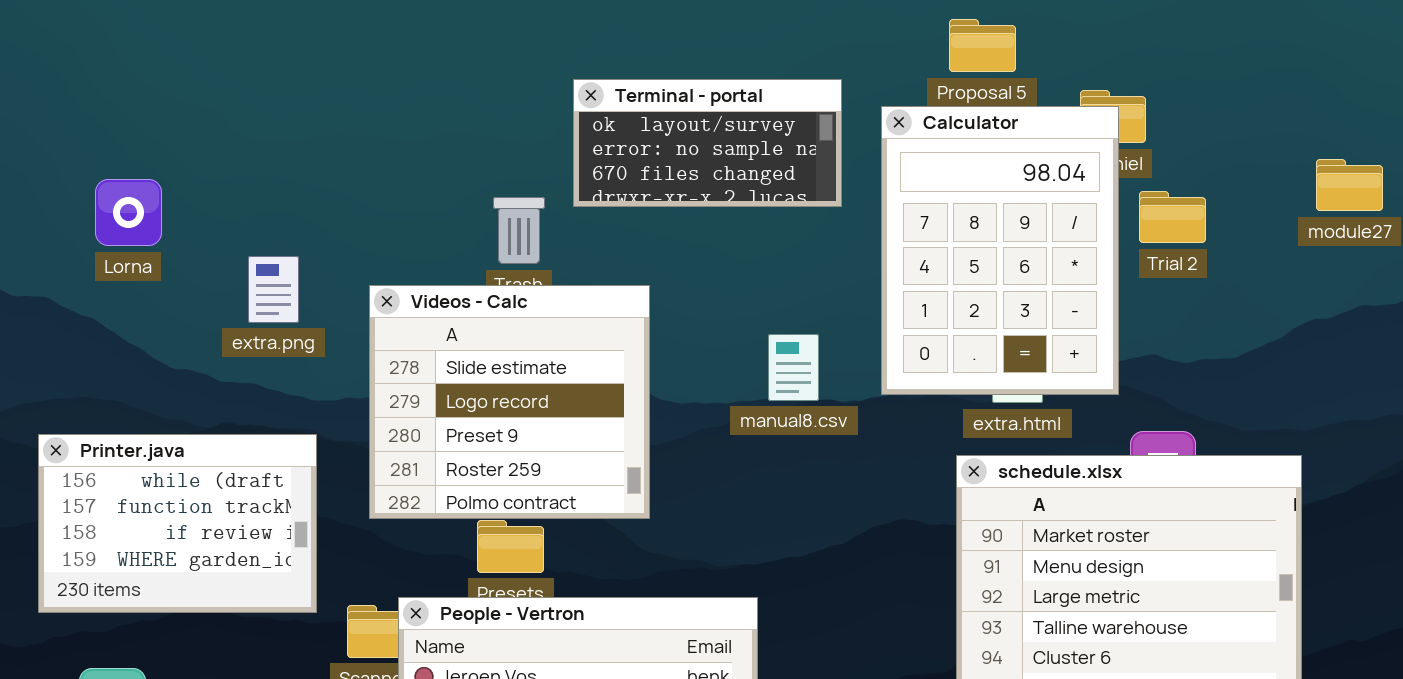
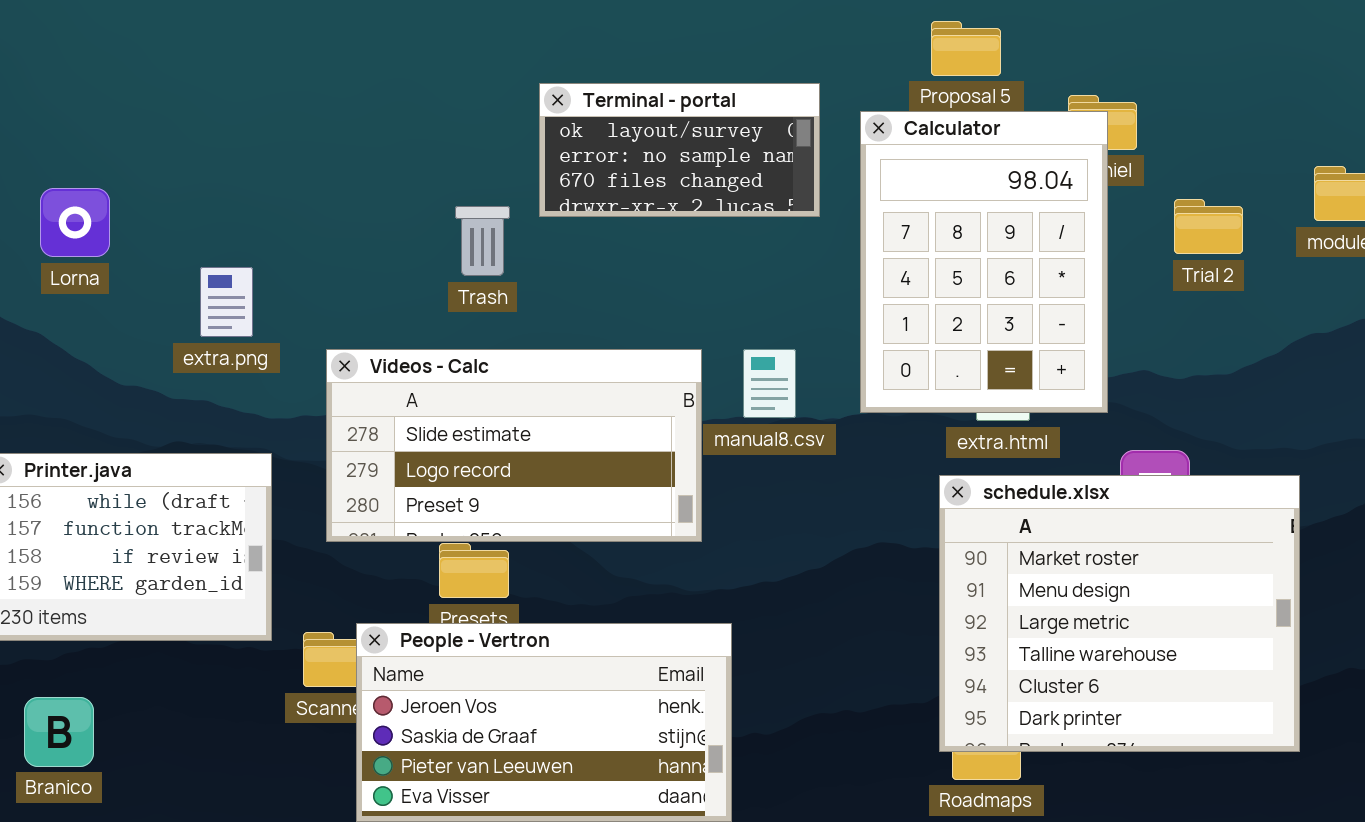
Trial 2: [1139,191,1206,243] -> [1174,199,1243,254], moved
Videos - Calc: [369,285,650,519] -> [326,349,702,542], resized

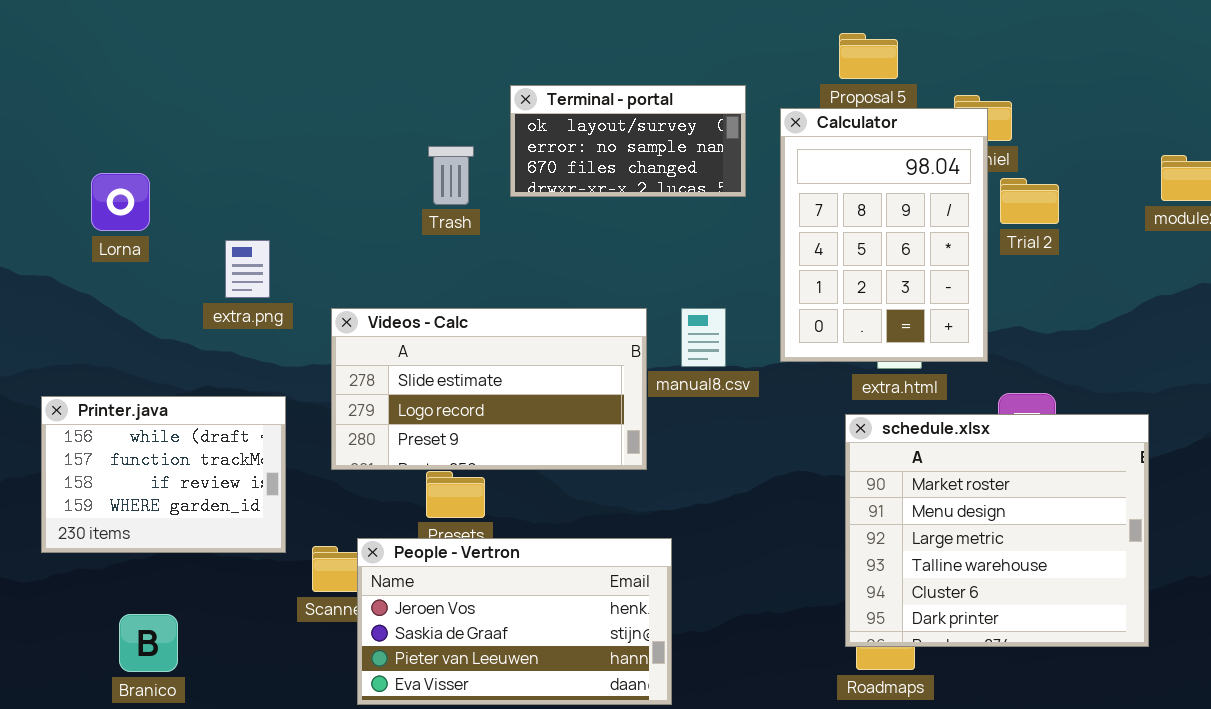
Trial 2: [1174,199,1243,254] -> [1000,178,1059,224], moved
Trash: [455,206,510,276] -> [428,146,474,205], moved
Branico: [24,697,94,767] -> [119,614,178,672], moved

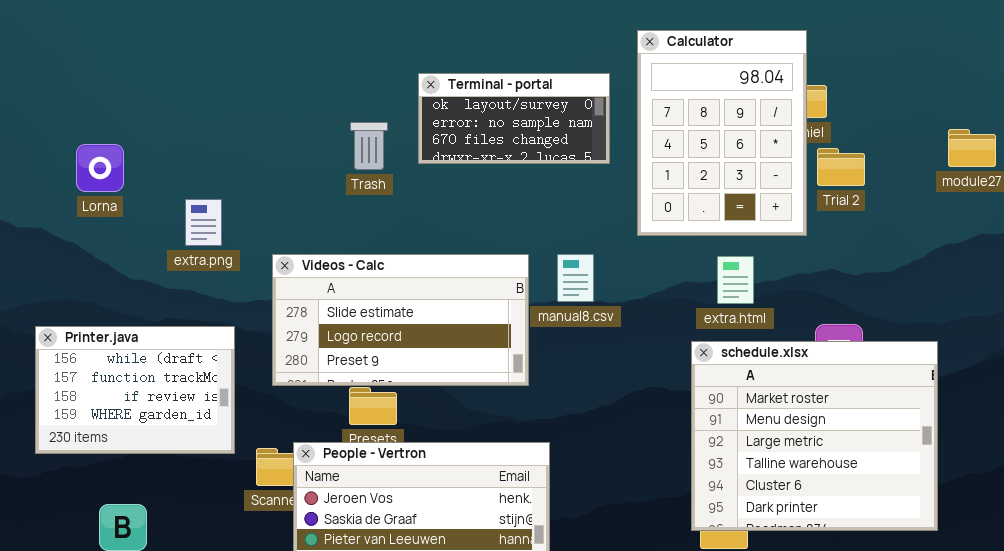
Calculator: [780,108,988,362] -> [637,30,807,236], moved

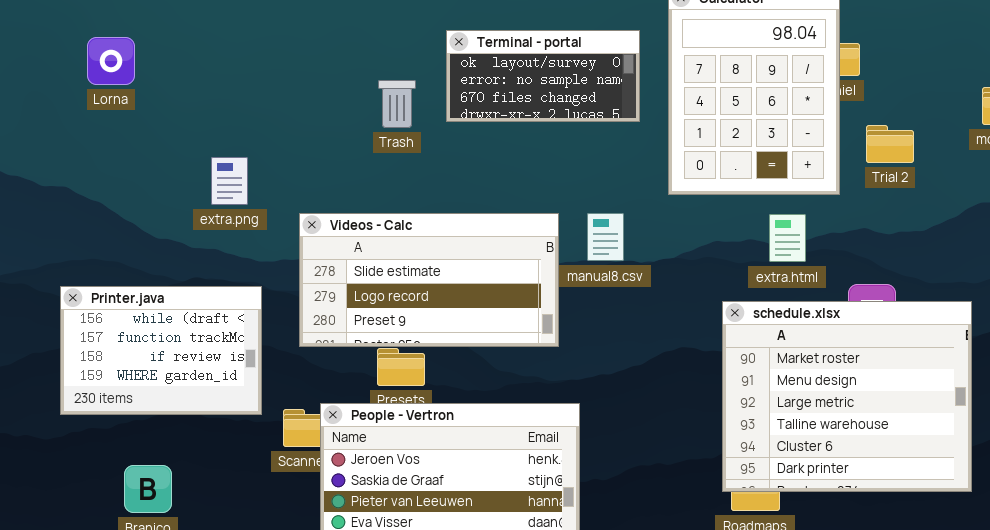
Lorna: [76,144,124,192] -> [87,37,135,85], moved
Trial 2: [817,148,865,186] -> [866,125,914,163], moved
extra.html: [717,256,754,304] -> [769,214,806,262], moved

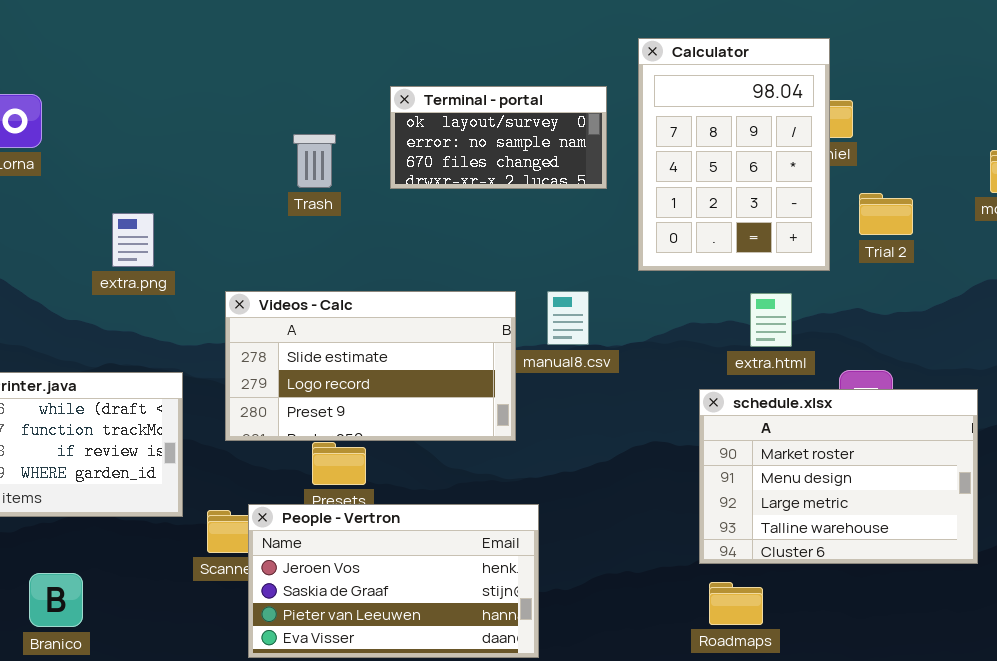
Trash: [378,80,416,128] -> [293,134,336,188], moved
extra.png: [211,157,248,205] -> [112,213,154,267], moved
schedule.xlsx: [722,301,972,492] -> [699,389,978,564], resized

